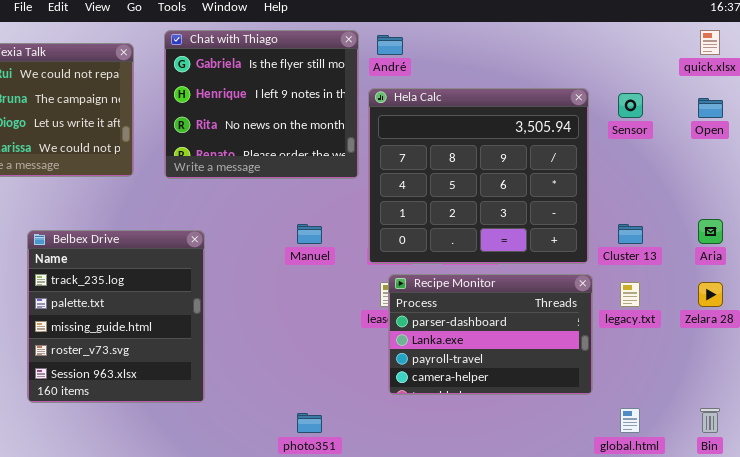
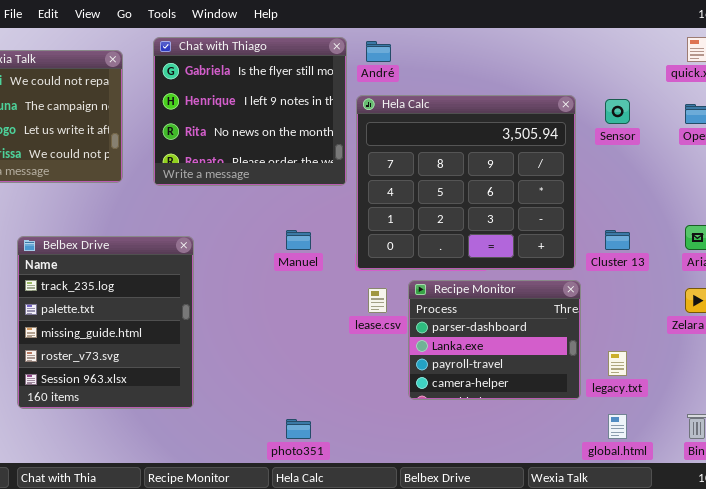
Recipe Monitor: [388,274,593,395] -> [408,280,581,400], resized
legacy.txt: [620,282,640,307] -> [608,351,627,376], moved

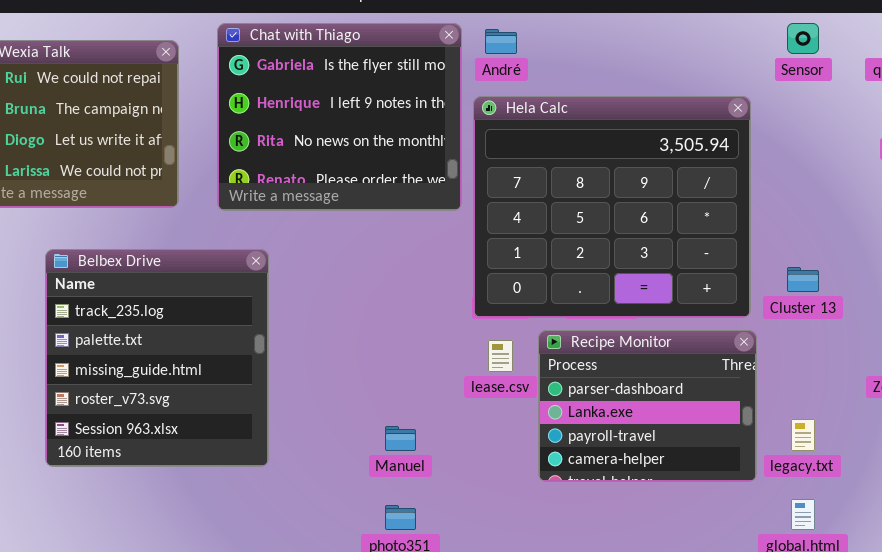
Sensor: [605,99,630,124] -> [787,23,819,54], moved
Manuel: [286,230,311,250] -> [385,426,416,451], moved
Belbex Drive: [17,236,194,409] -> [45,249,269,467], moved

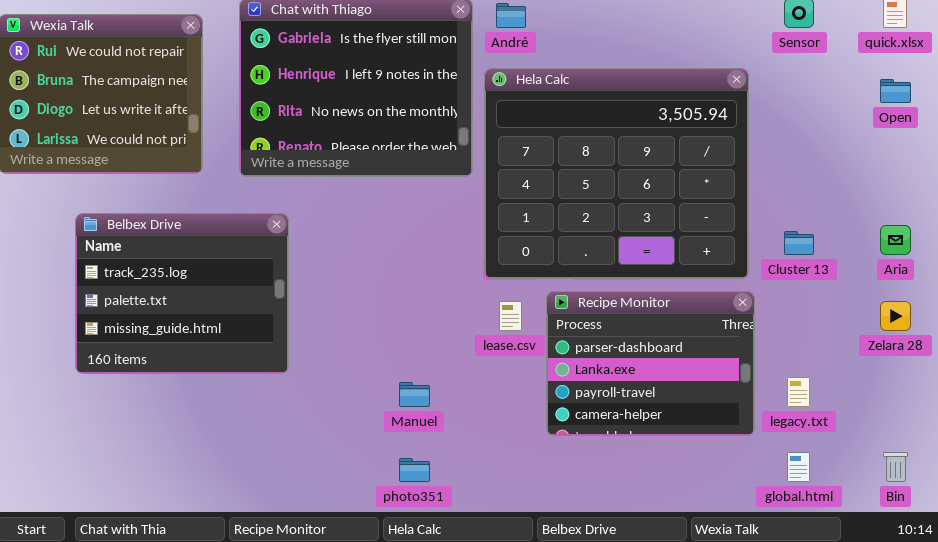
Belbex Drive: [45,249,269,467] -> [75,213,289,374], resized

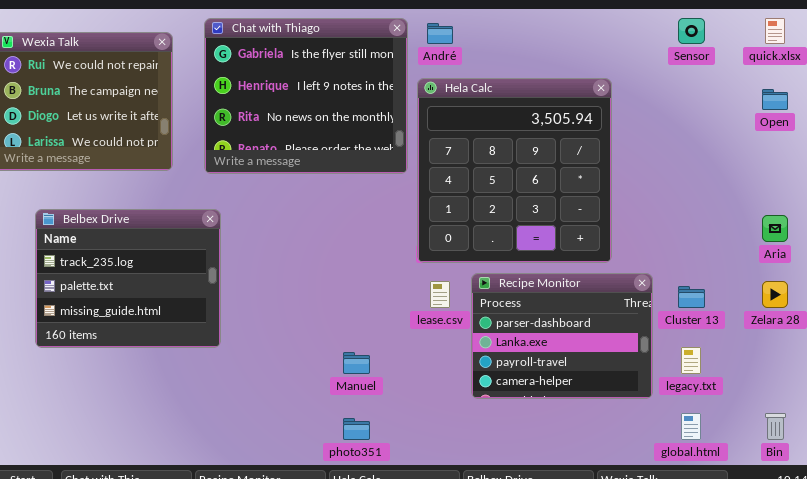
Hela Calc: [484,68,749,279] -> [417,78,612,263], resized
Belbex Drive: [75,213,289,374] -> [35,209,221,348], moved
Cluster 13: [784,231,814,255] -> [678,286,705,308], moved

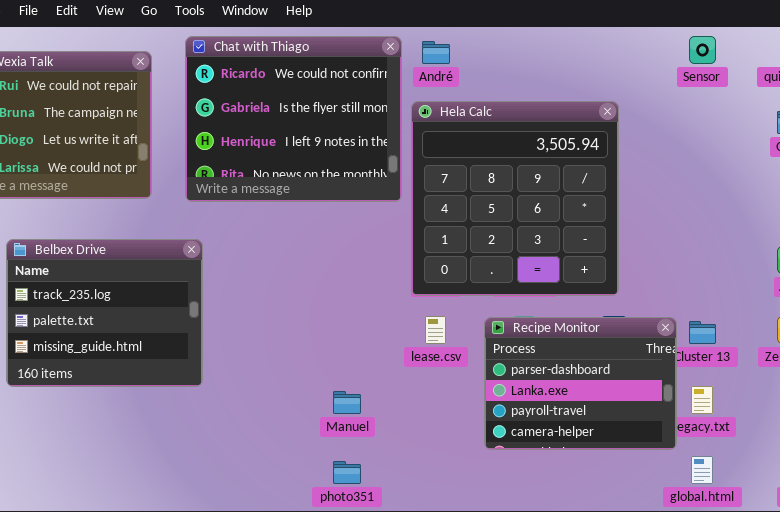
Chat with Thiago: [204,18,408,174] -> [185,36,402,202], scrolled up 1 row
Recipe Monitor: [471,273,653,399] -> [484,317,677,450], moved

